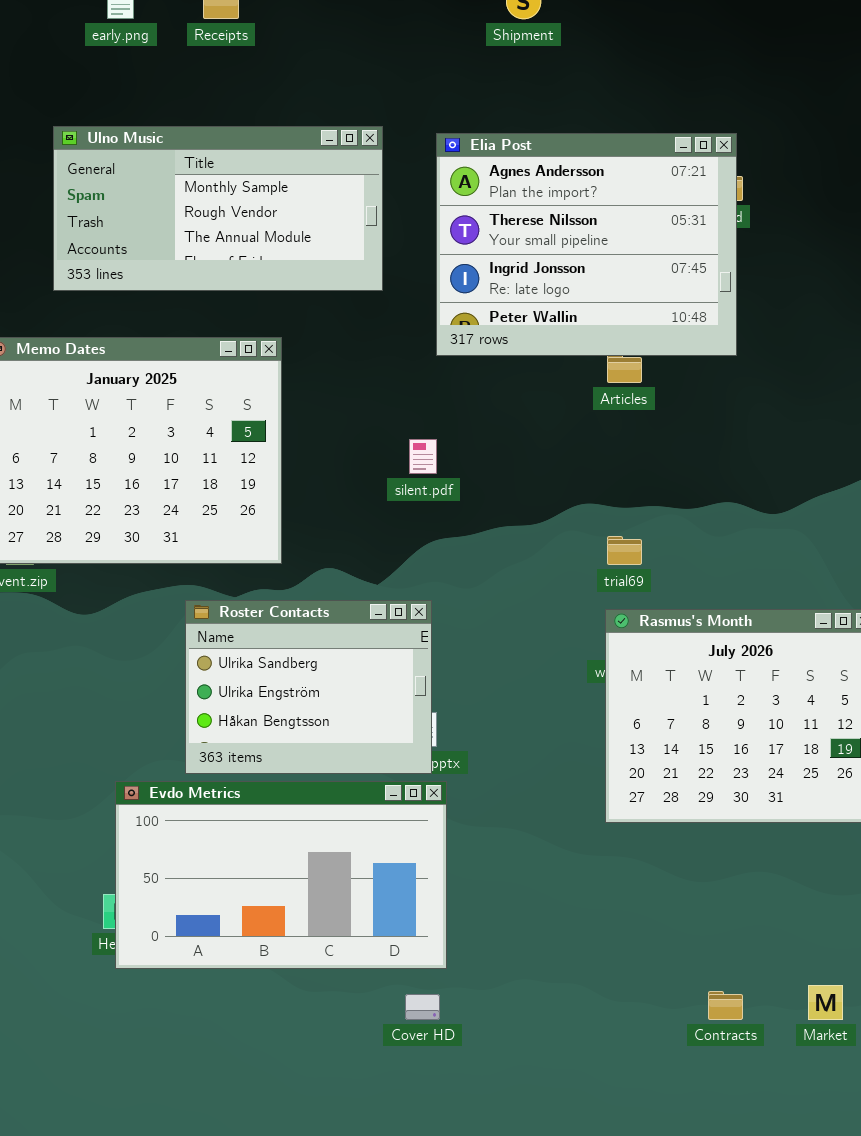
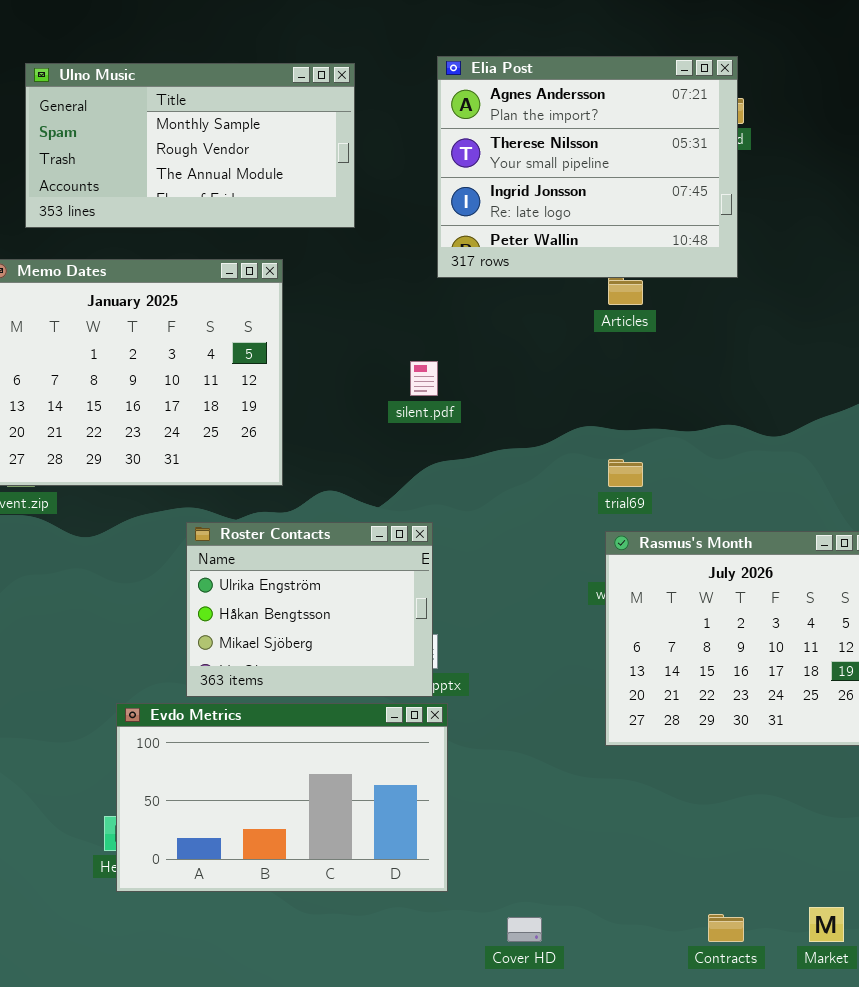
Ulno Music: [53,126,383,291] -> [25,63,355,228], moved
Roster Contacts: [185,600,432,774] -> [186,522,433,697], scrolled down 1 row
Cover HD: [405,994,440,1020] -> [507,917,542,942], moved

